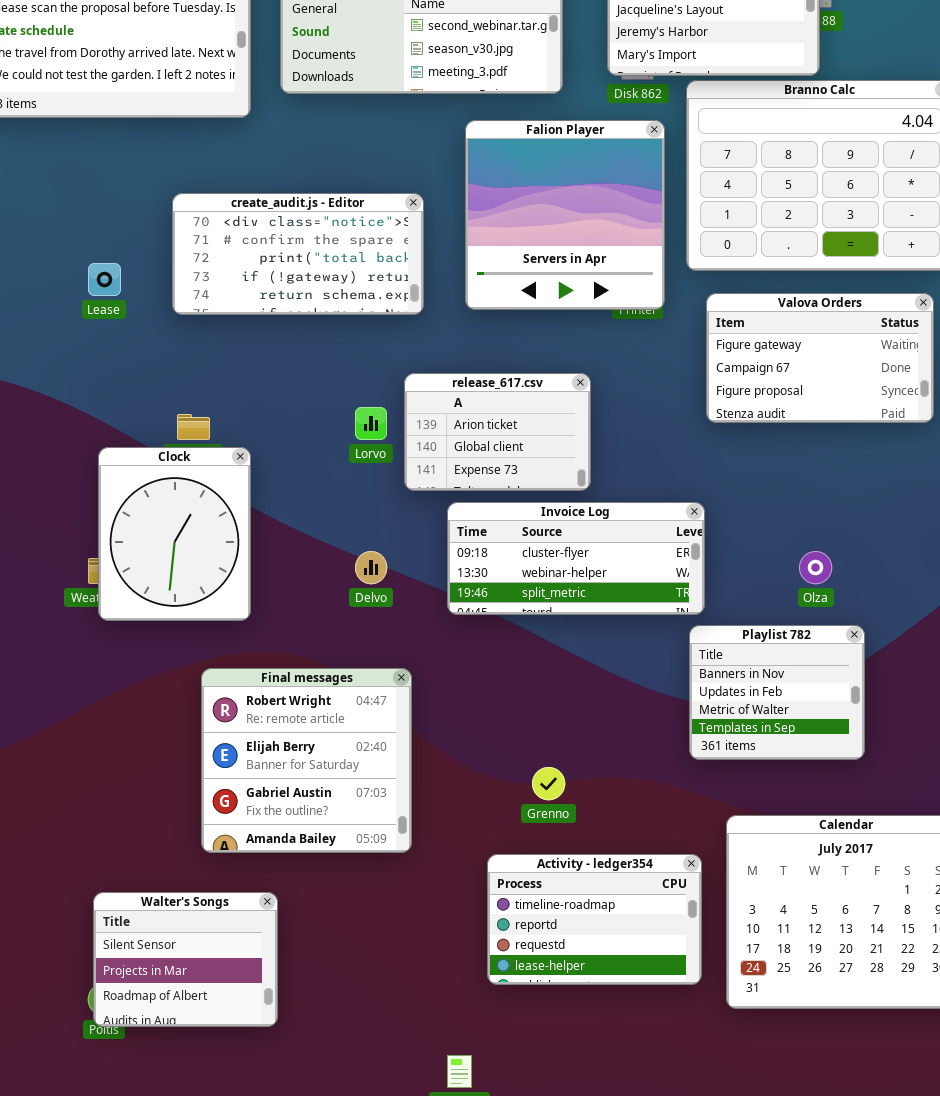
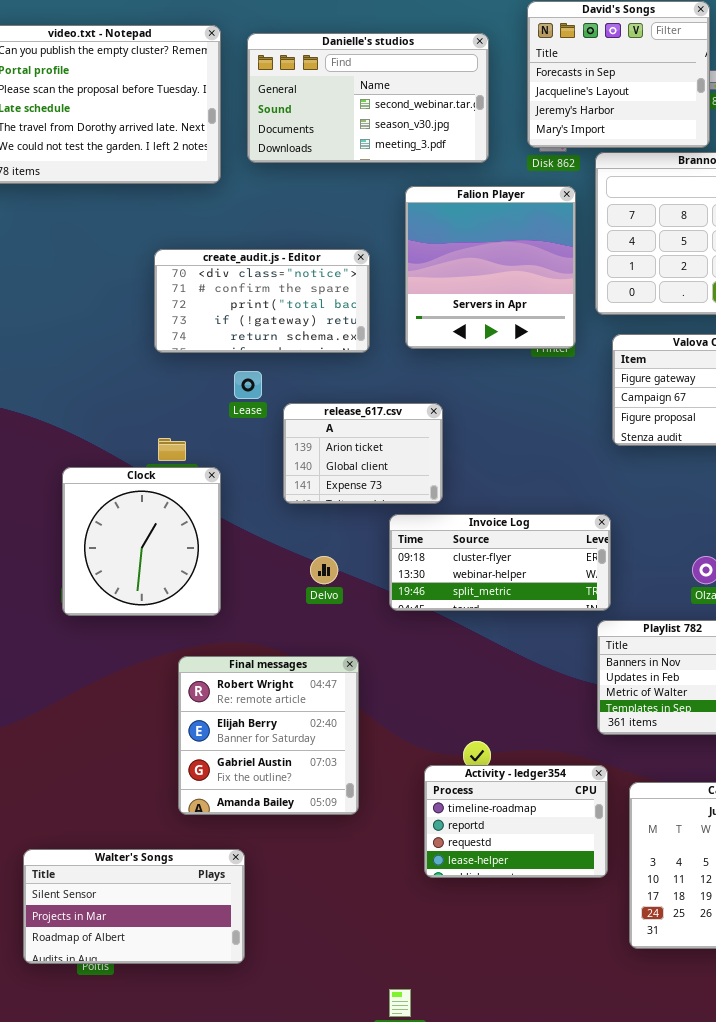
Lease: [88,263,121,296] -> [234,371,262,399], moved
release_617.csv: [404,373,591,491] -> [283,403,443,504], moved
Clock: [98,447,251,621] -> [62,467,221,616], resized
Activity - ledger354: [487,854,702,985] -> [424,765,608,878], moved
Walter's Songs: [93,892,278,1027] -> [23,849,245,964], resized

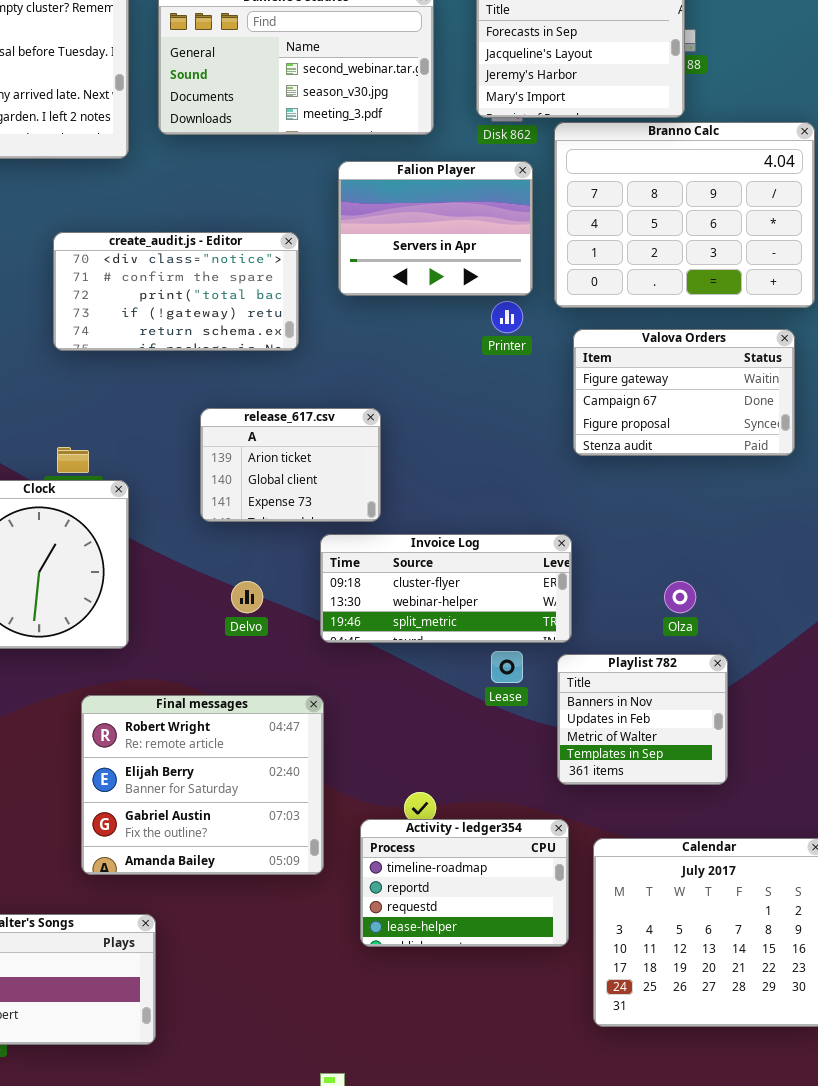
Falion Player: [405,186,576,349] -> [338,161,533,296], resized
Lease: [234,371,262,399] -> [491,651,523,683], moved
Final messages: [178,656,359,815] -> [81,695,324,875], resized

